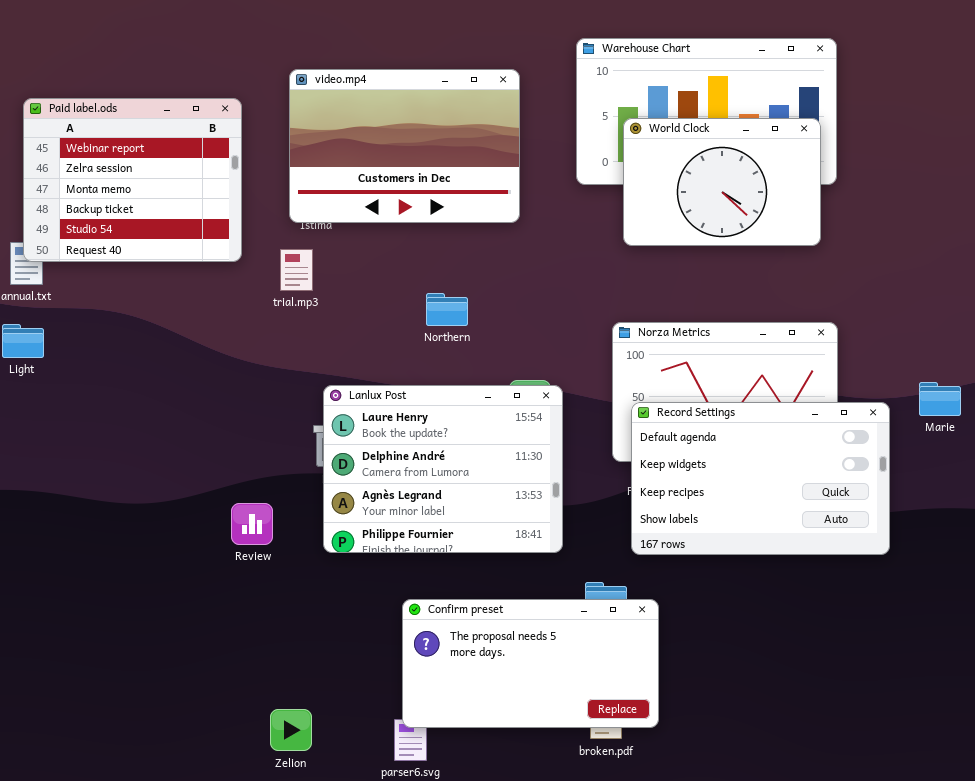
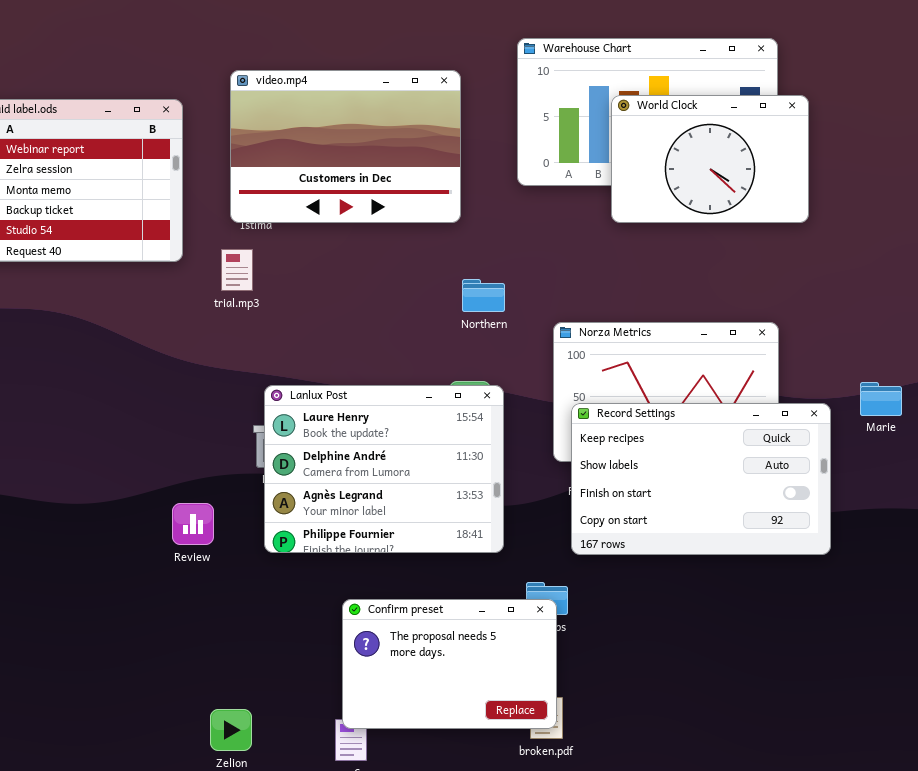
World Clock: [623,118,821,246] -> [611,95,809,223], moved
Northern: [426,293,468,326] -> [462,279,505,312], moved
Record Settings: [631,402,890,555] -> [571,403,831,555], scrolled down 2 rows
Confirm preset: [402,599,659,728] -> [342,599,557,729], resized

